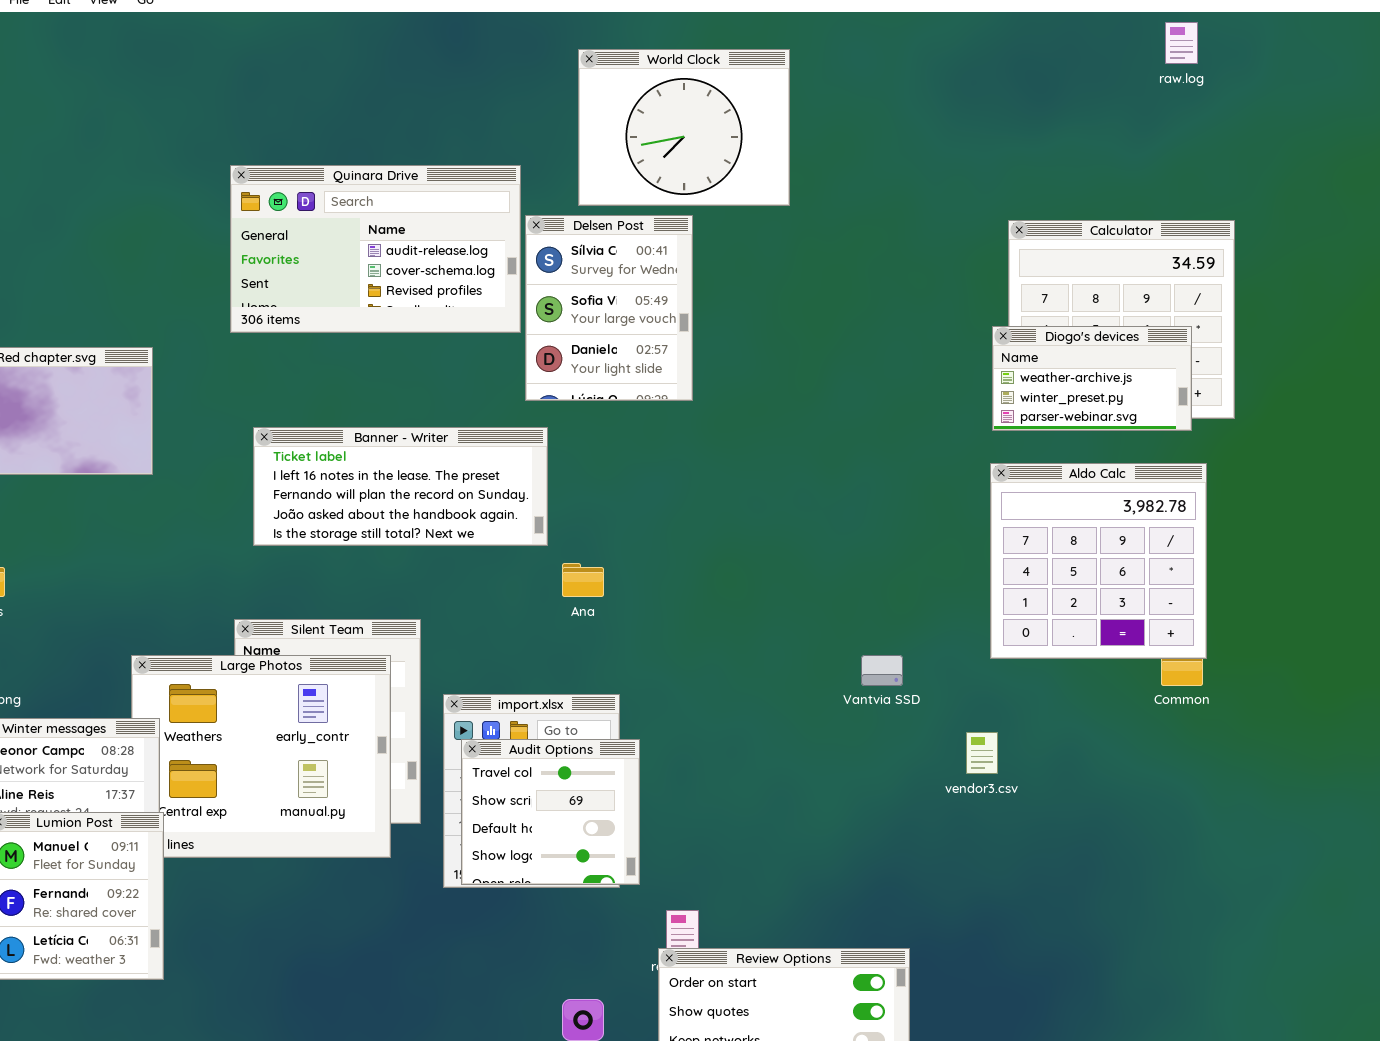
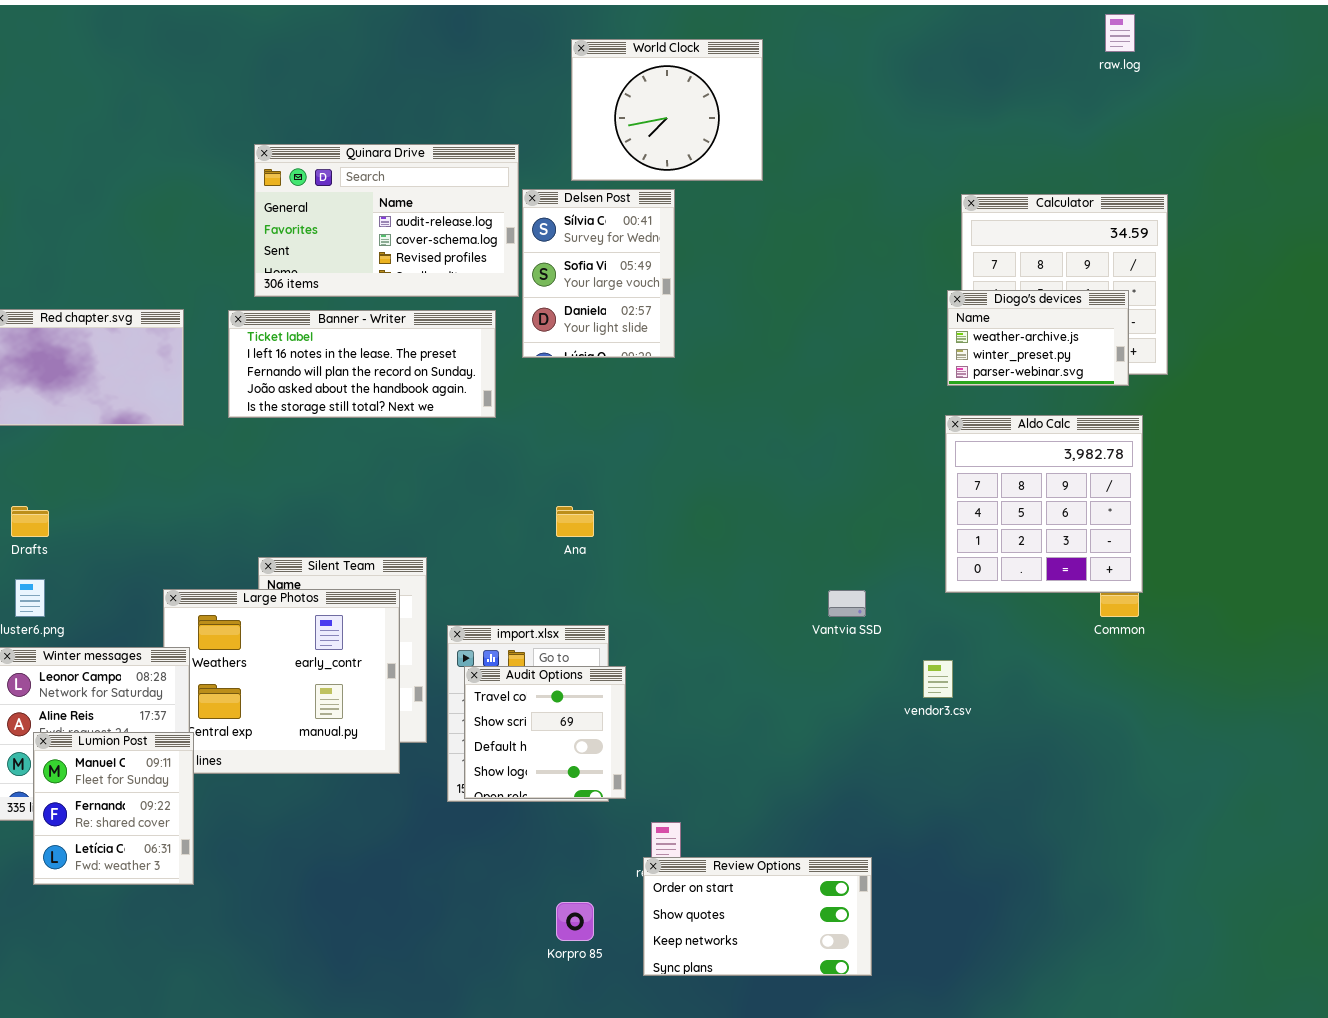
Banner - Writer: [253,427,548,546] -> [228,310,496,418], moved

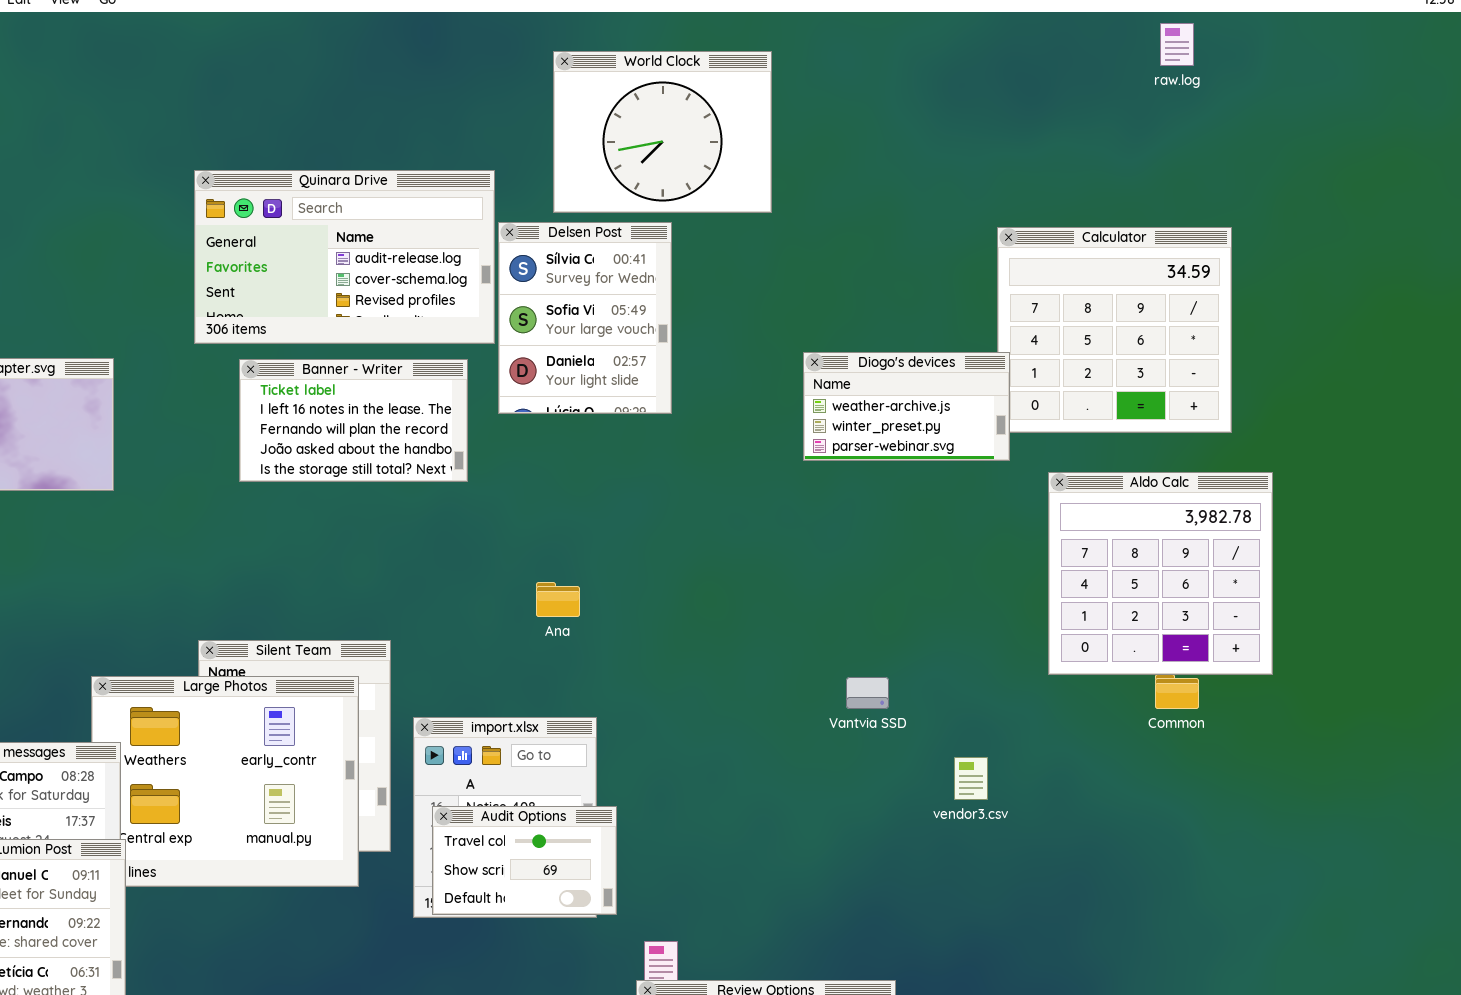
Diogo's devices: [947,290,1129,386] -> [803,352,1010,461], moved
Banner - Writer: [228,310,496,418] -> [239,359,468,482], resized
Aldo Calc: [945,415,1143,593] -> [1048,472,1273,675], moved
Audit Options: [464,666,626,799] -> [432,806,617,915], resized

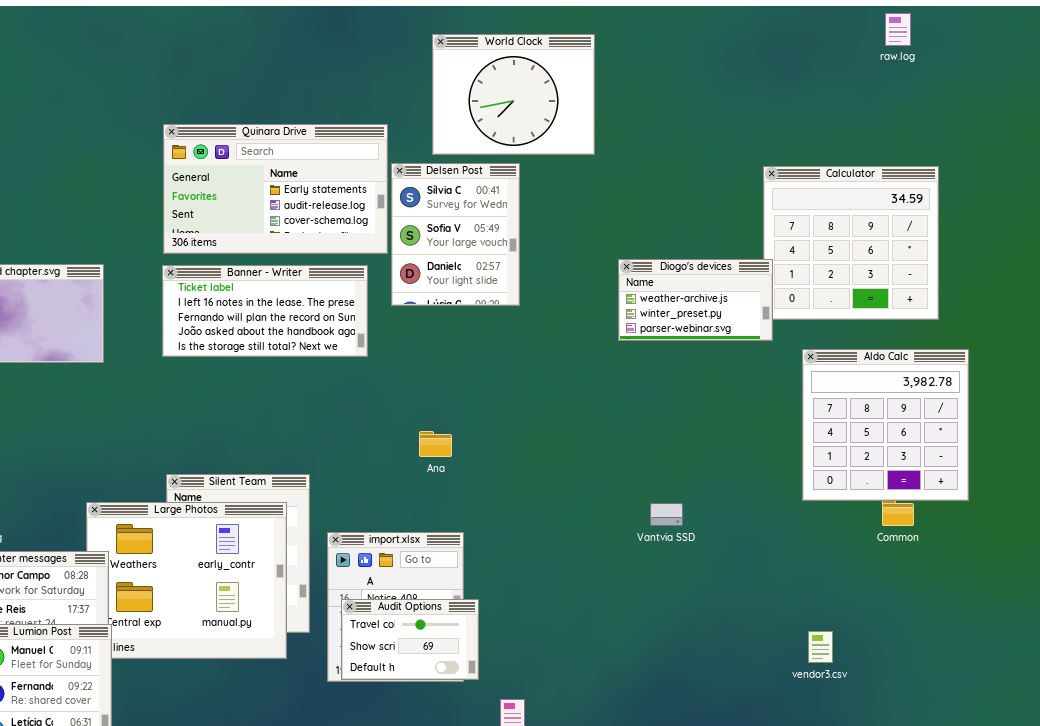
Quinara Drive: [194,170,495,344] -> [163,124,388,254], scrolled up 1 row
Banner - Writer: [239,359,468,482] -> [162,265,368,357], resized
vendor3.csv: [954,757,988,800] -> [808,631,833,663], moved

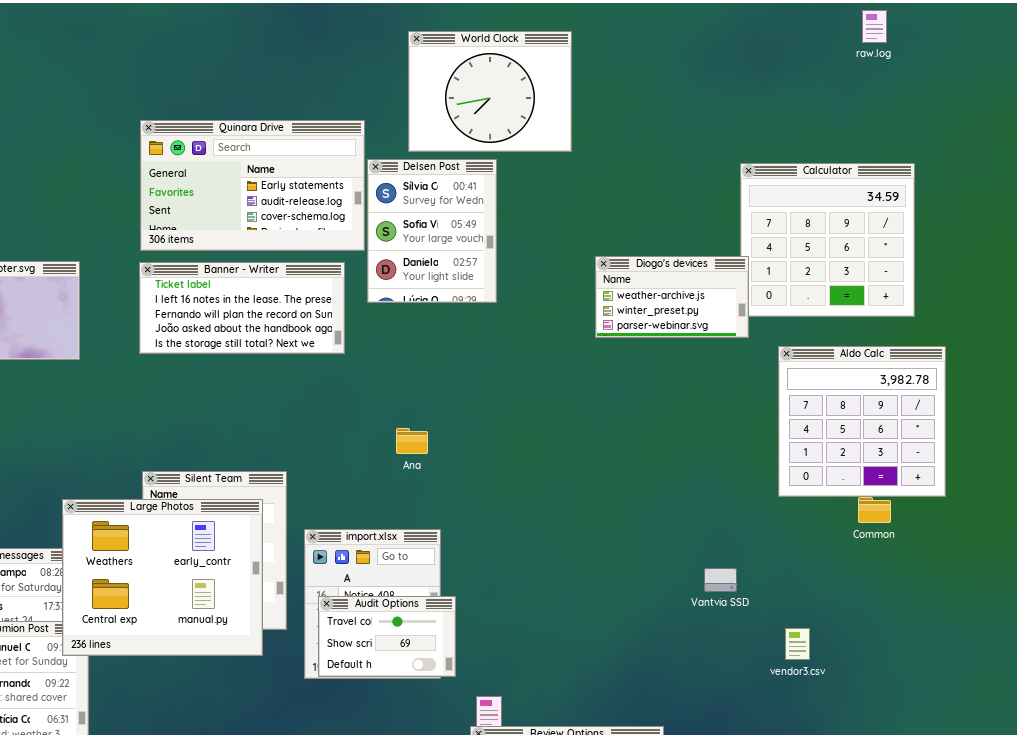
Large Photos: [86,502,287,659] -> [62,499,263,656], raised
Vantvia SSD: [650,503,683,526] -> [704,568,737,592], moved

